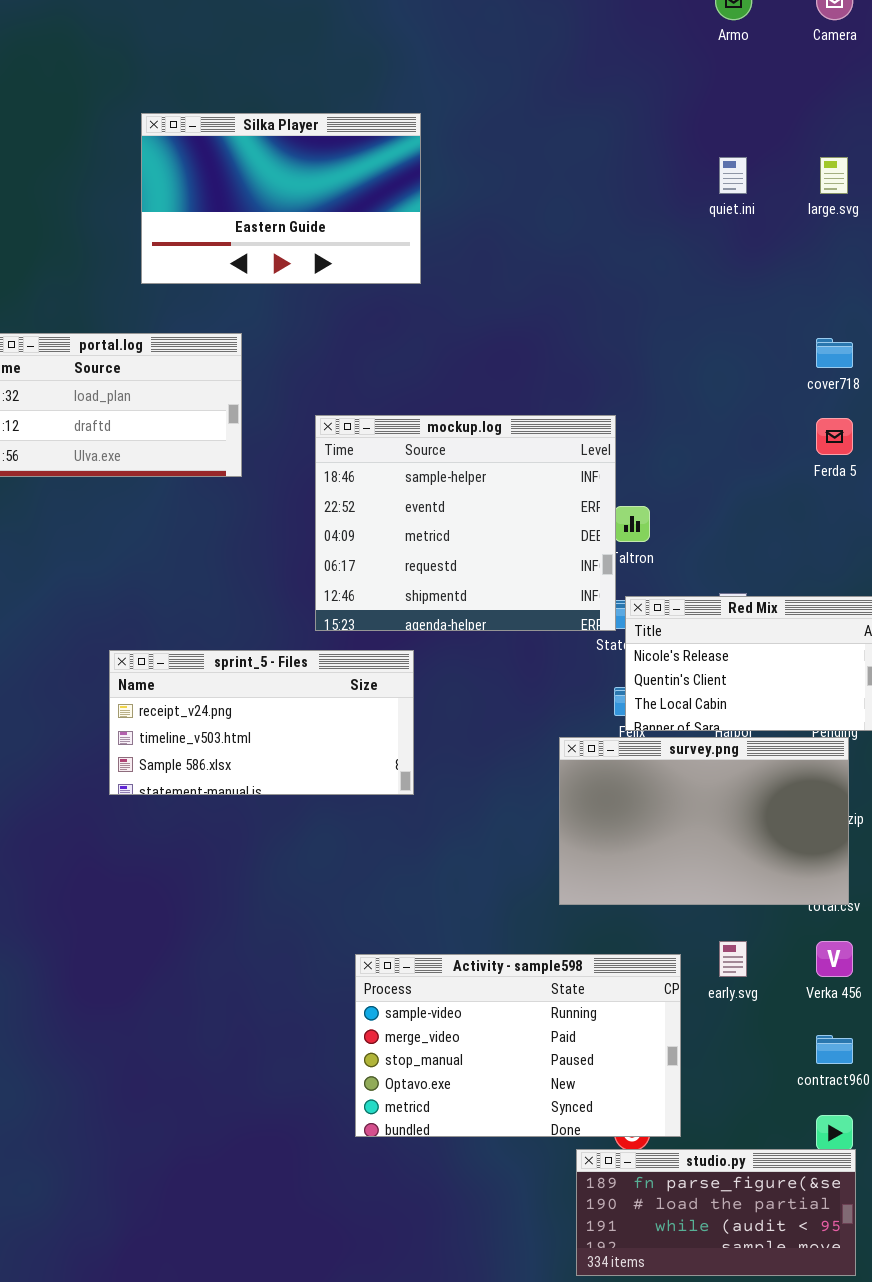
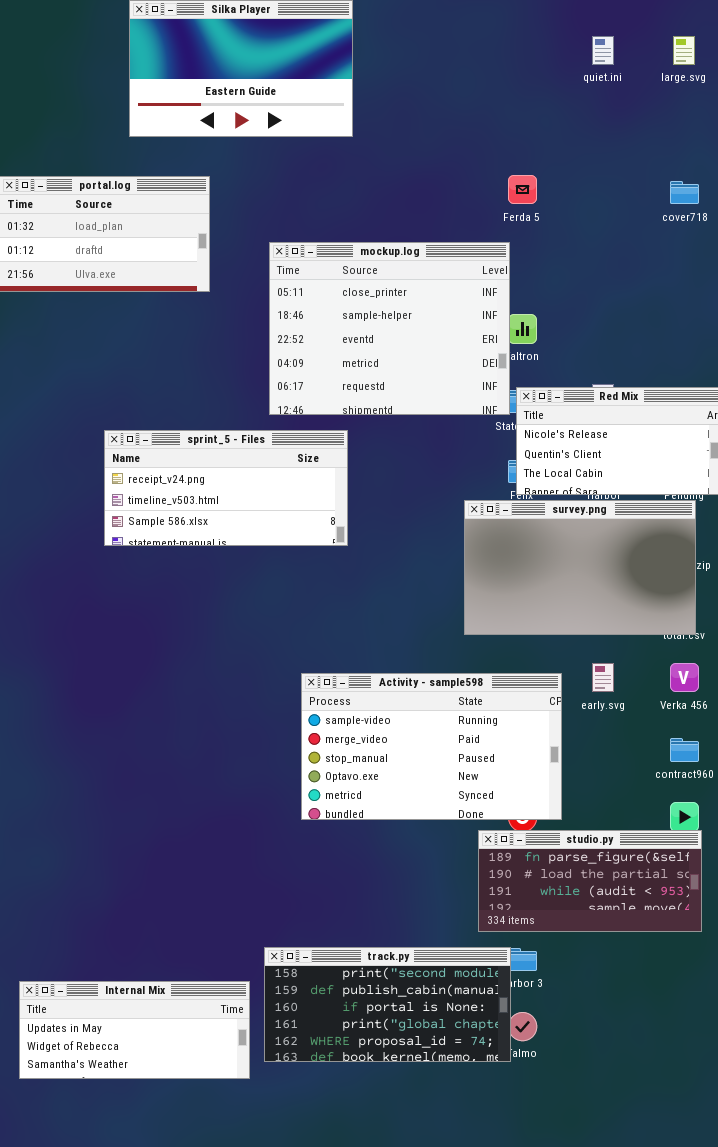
mockup.log: [315,415,616,631] -> [269,242,510,415], scrolled up 1 row
Ferda 5: [816,418,853,455] -> [508,175,537,204], moved

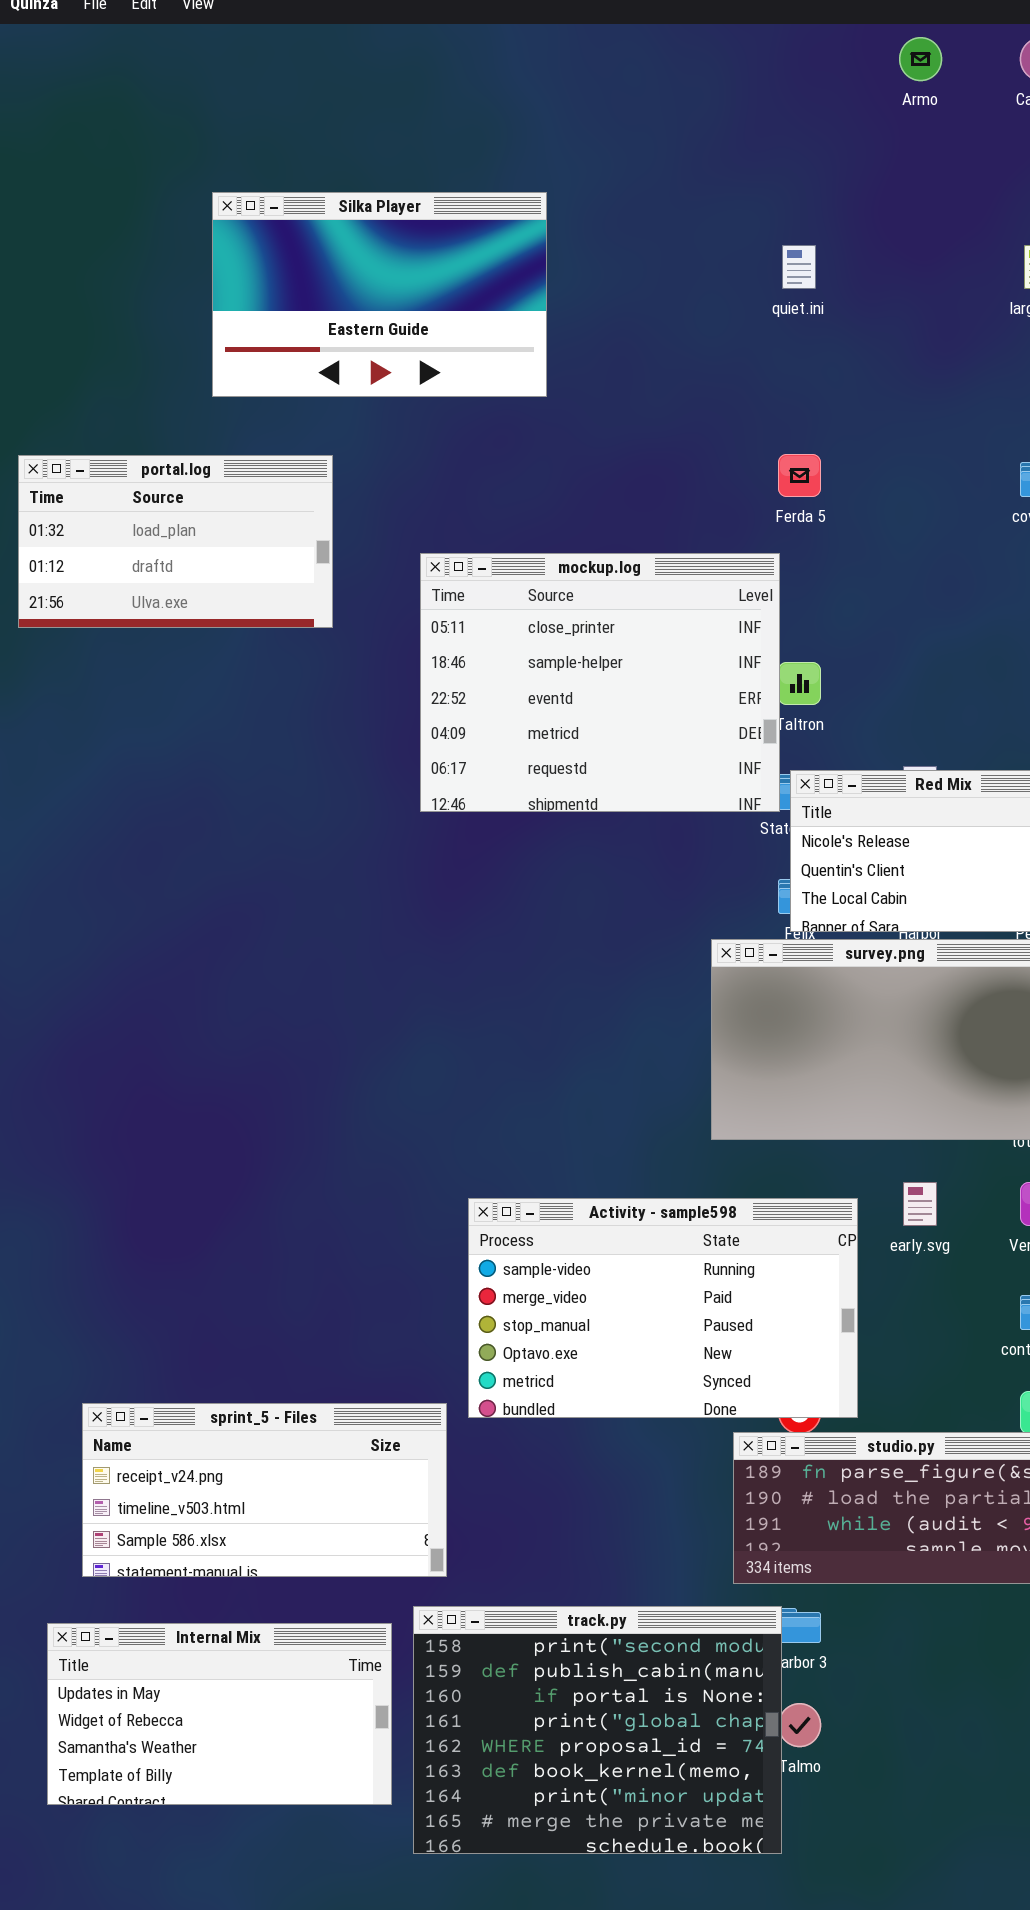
quiet.ini: [592,36,614,65] -> [782,245,816,289], moved
sprint_5 - Files: [104,430,348,546] -> [82,1403,447,1577], moved
track.py: [264,947,511,1062] -> [413,1606,782,1854], resized
Internal Mix: [19,981,250,1079] -> [47,1623,392,1805], resized

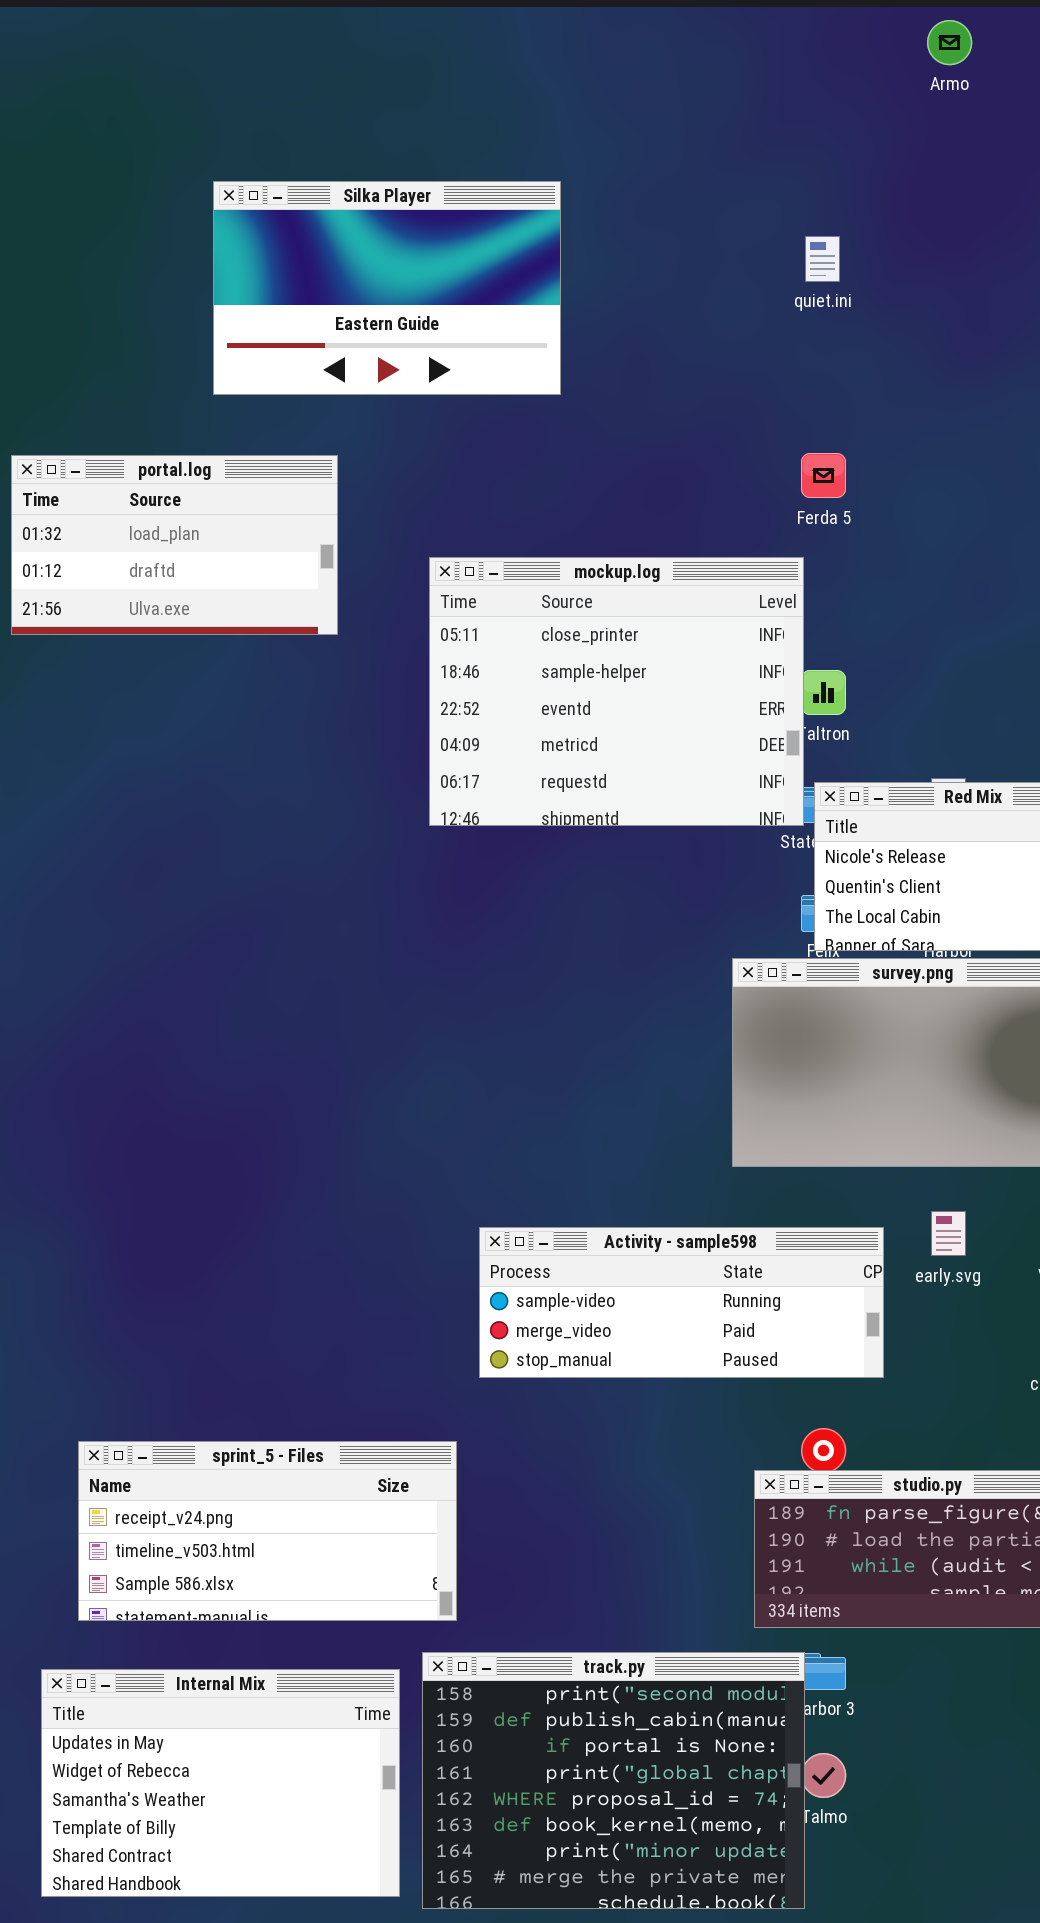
Activity - sample598: [468,1198,858,1418] -> [479,1227,884,1378], resized
Internal Mix: [47,1623,392,1805] -> [41,1669,400,1897], resized

